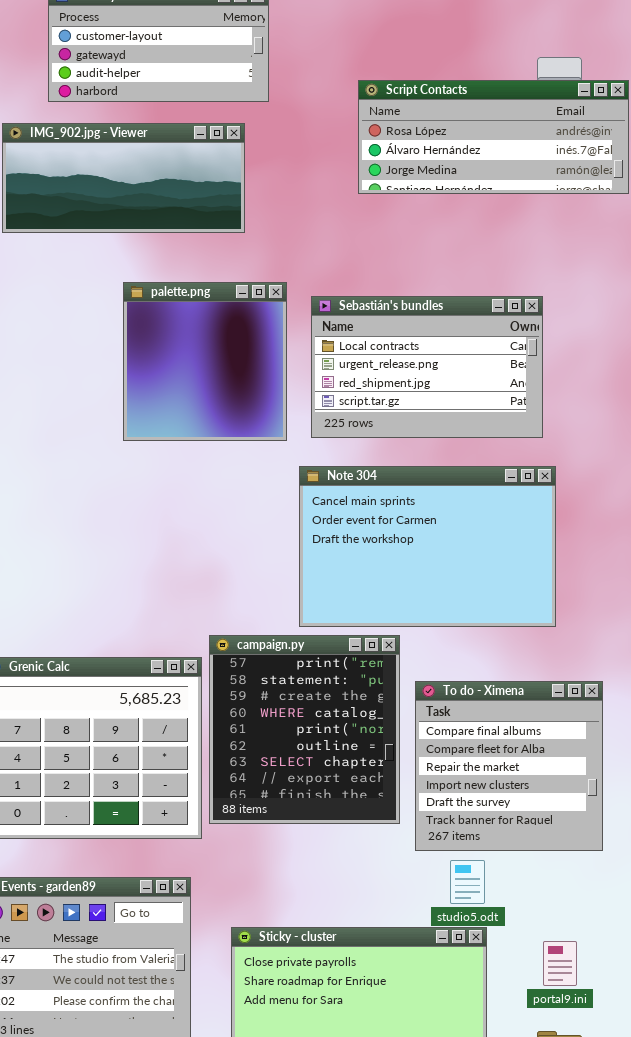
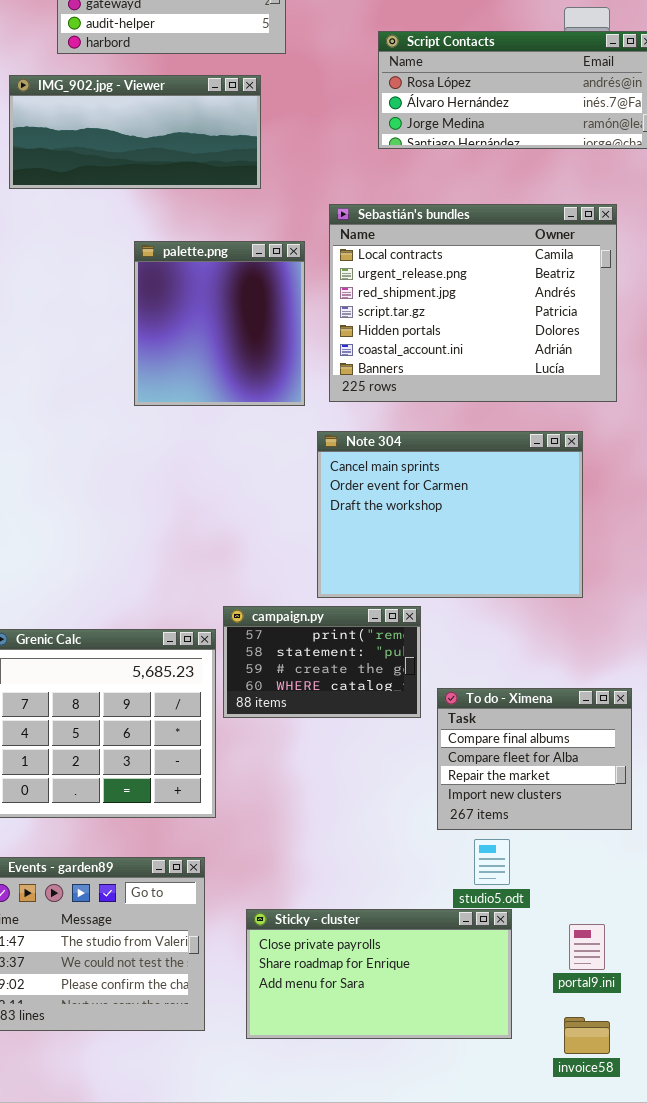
Sebastián's bundles: [311,296,543,438] -> [329,204,617,402], resized
campaign.py: [209,635,400,824] -> [223,606,421,718], resized
To do - Ximena: [415,681,603,851] -> [437,688,632,830], resized

